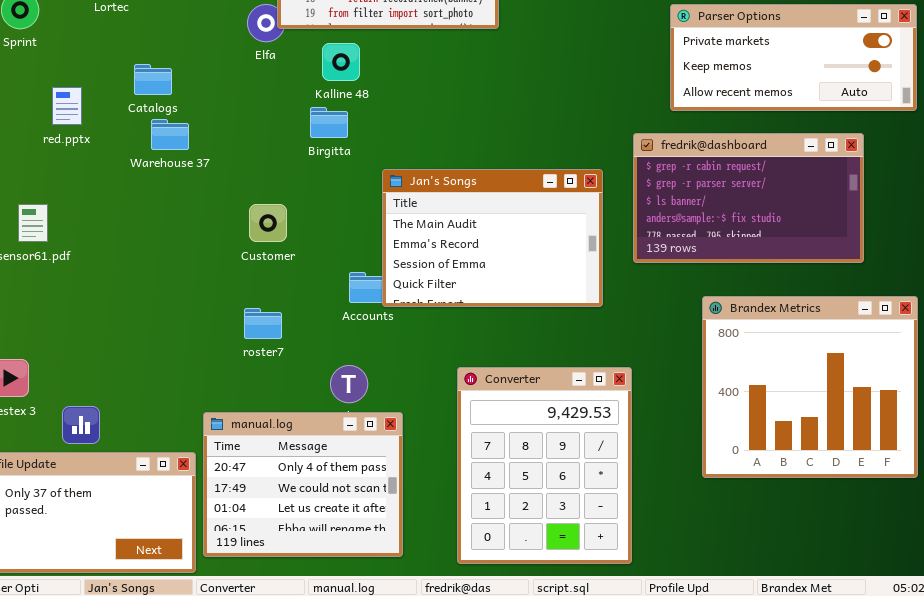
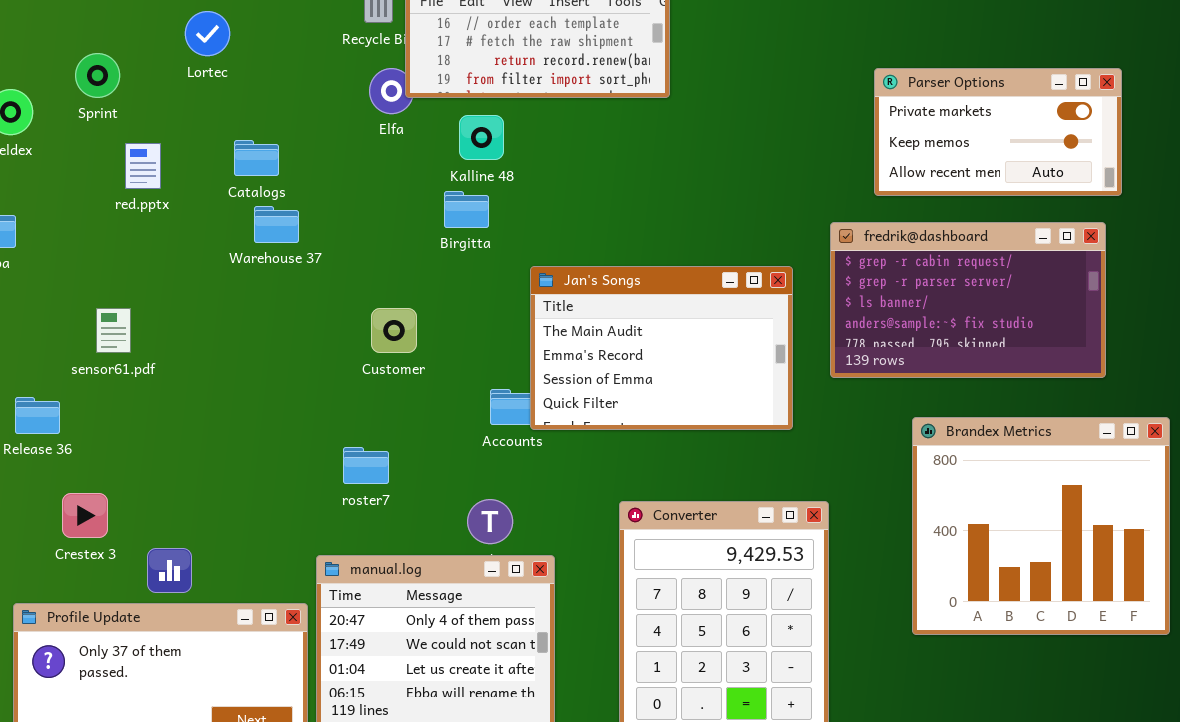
Parser Options: [670,4,917,111] -> [874,68,1122,196], resized
red.pptx: [52,87,82,125] -> [125,143,161,189], moved
roster7: [244,308,282,339] -> [343,447,389,484], moved

